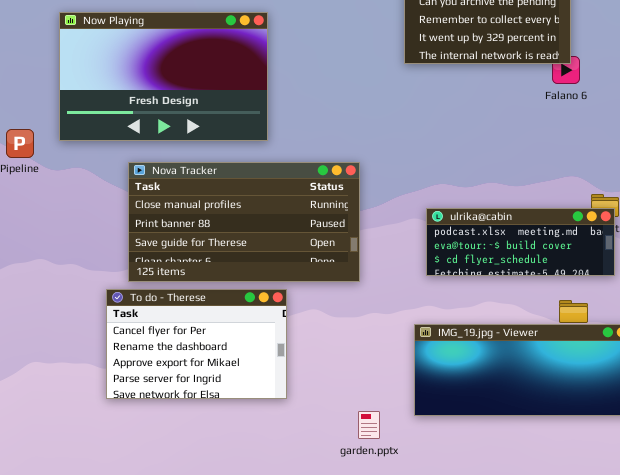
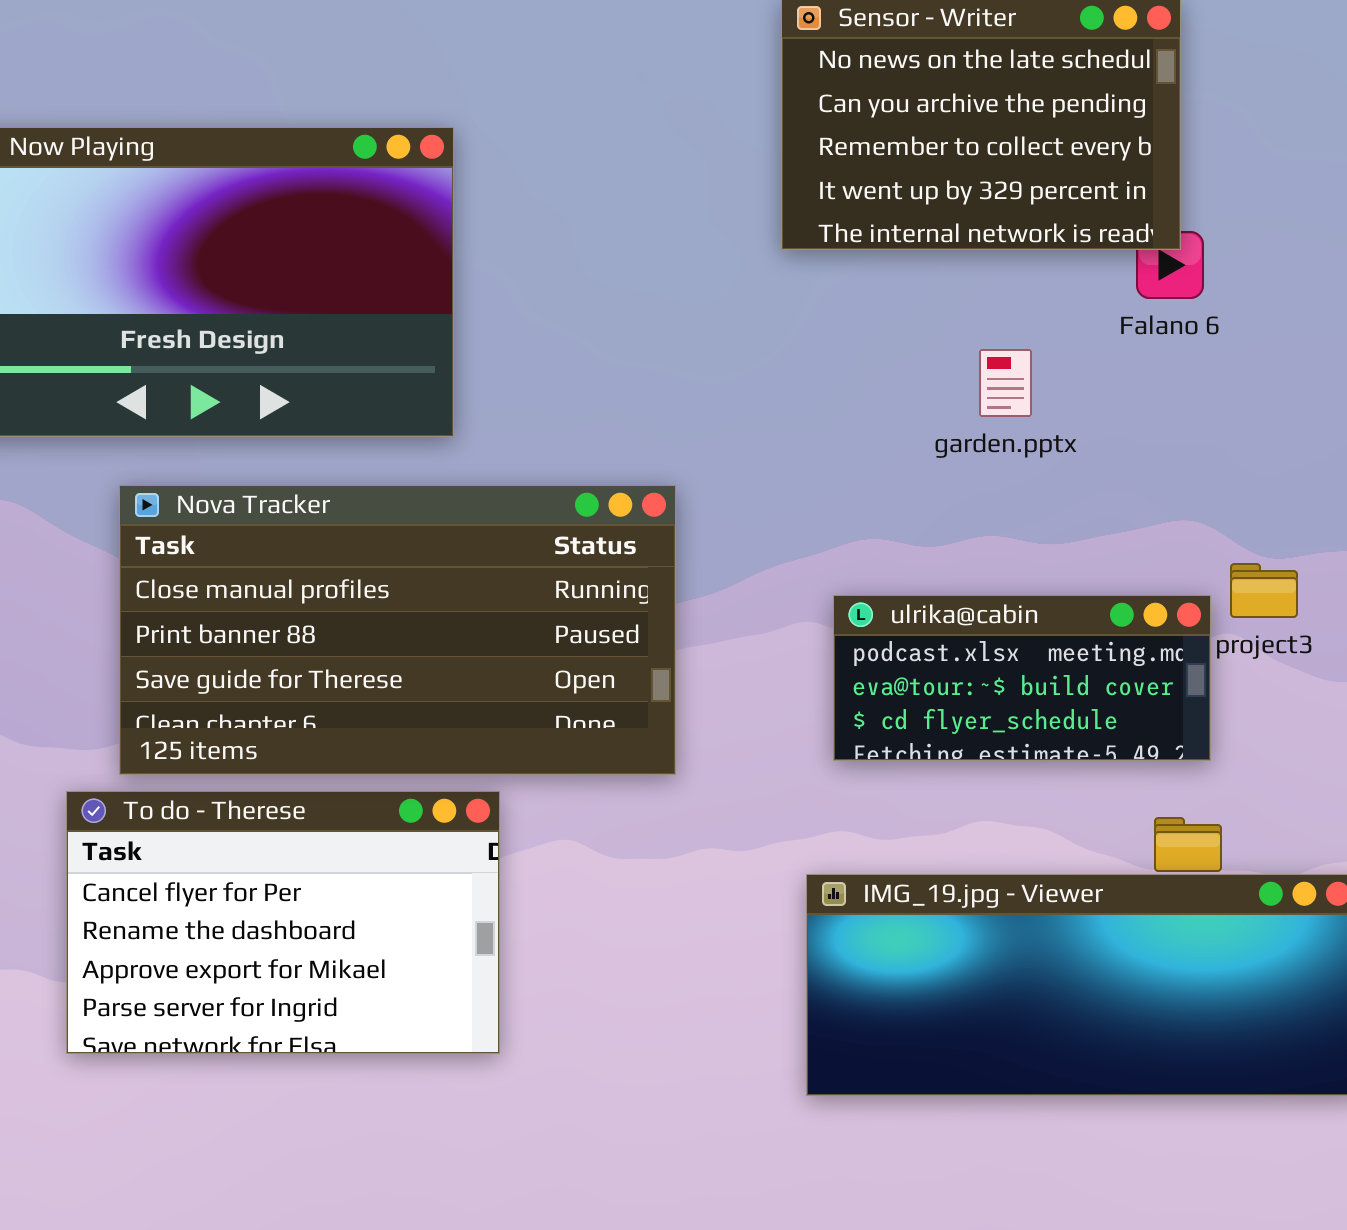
ulrika@cabin: [426,208,615,276] -> [833,595,1211,761], resized
garden.pptx: [358,411,380,439] -> [979,349,1032,417], moved

